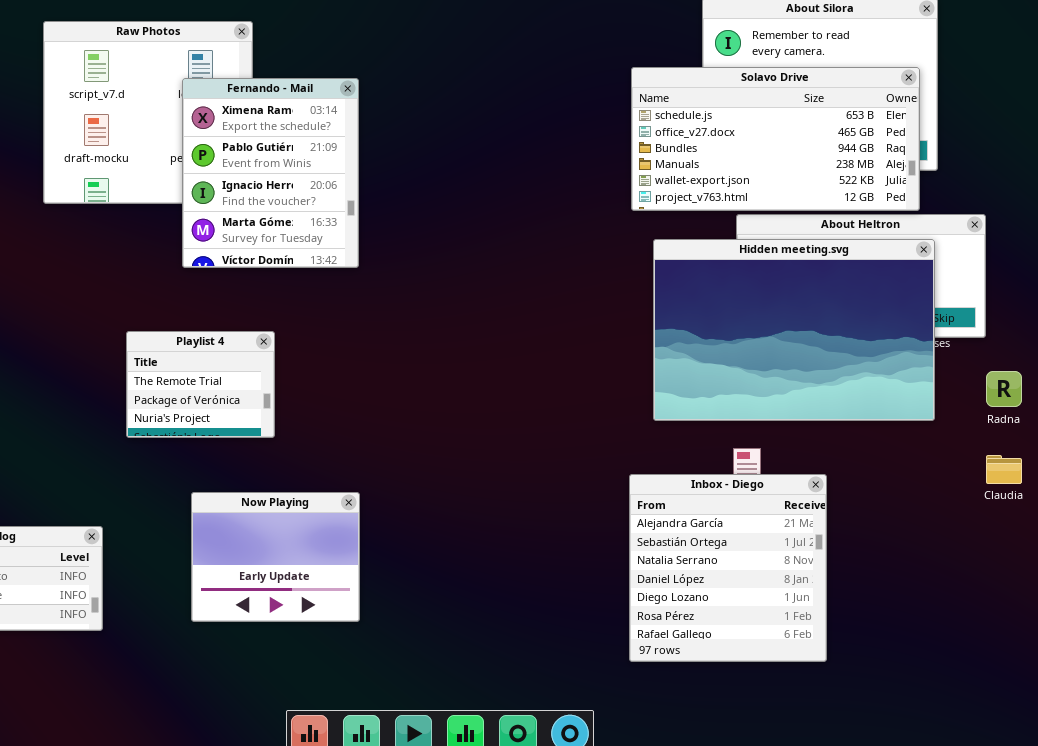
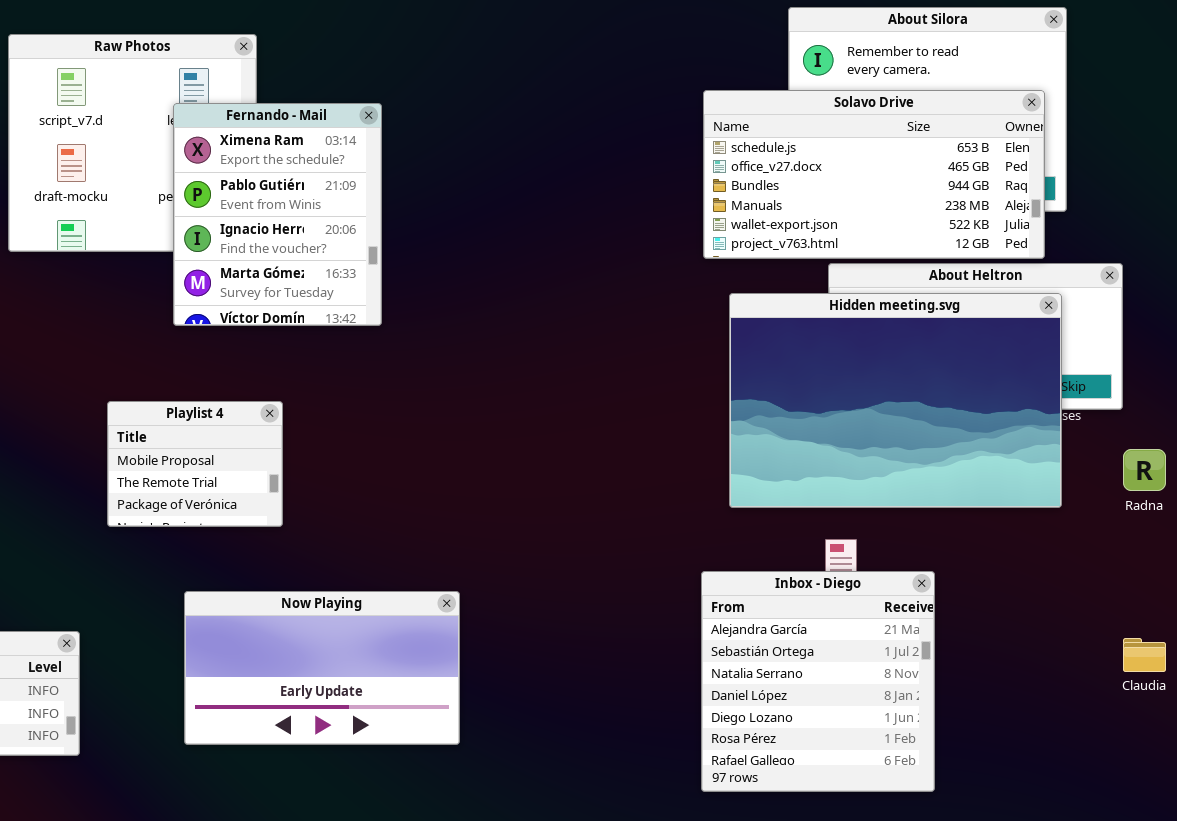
Playlist 4: [126,331,275,438] -> [107,401,283,527], scrolled up 1 row
Claudia: [986,455,1022,484] -> [1123,638,1166,672], moved
Now Playing: [191,492,360,622] -> [184,591,460,745], resized

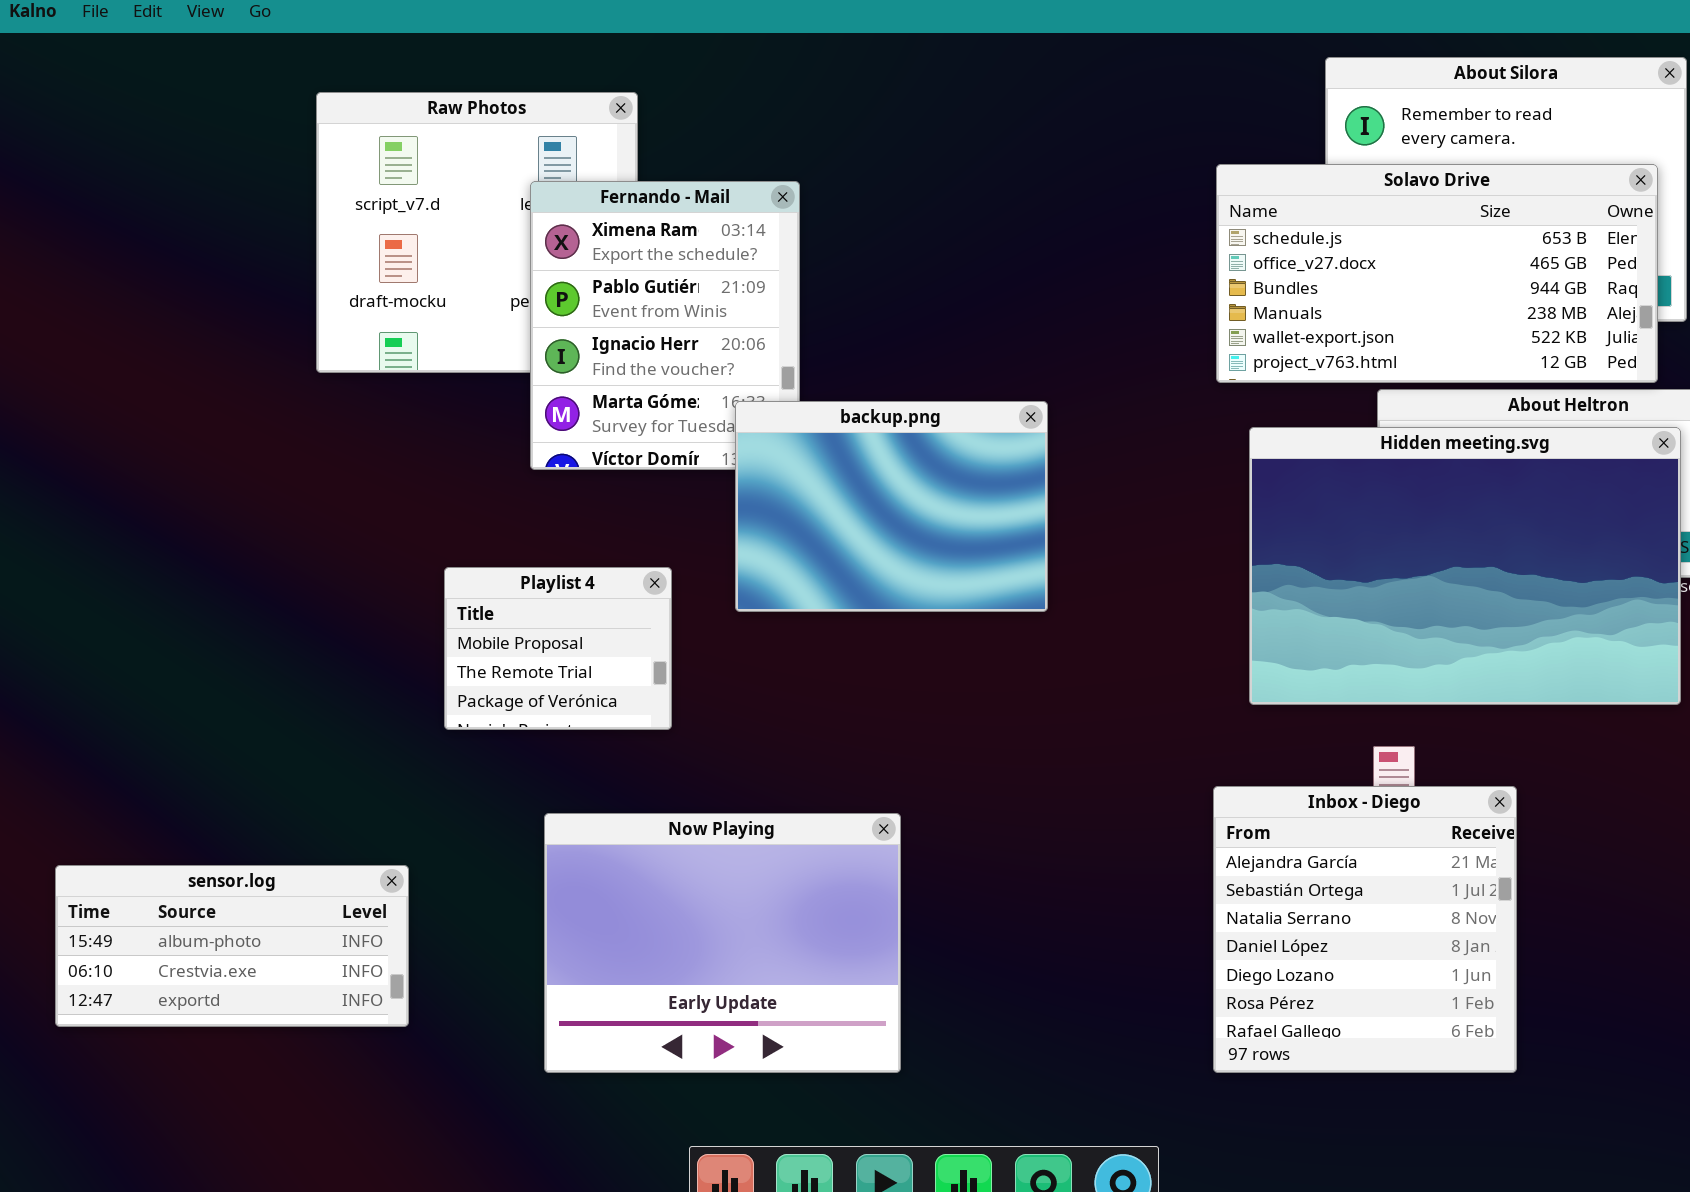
backup.png: none -> [735,401,1048,612], opened
Now Playing: [184,591,460,745] -> [544,813,901,1073], resized

